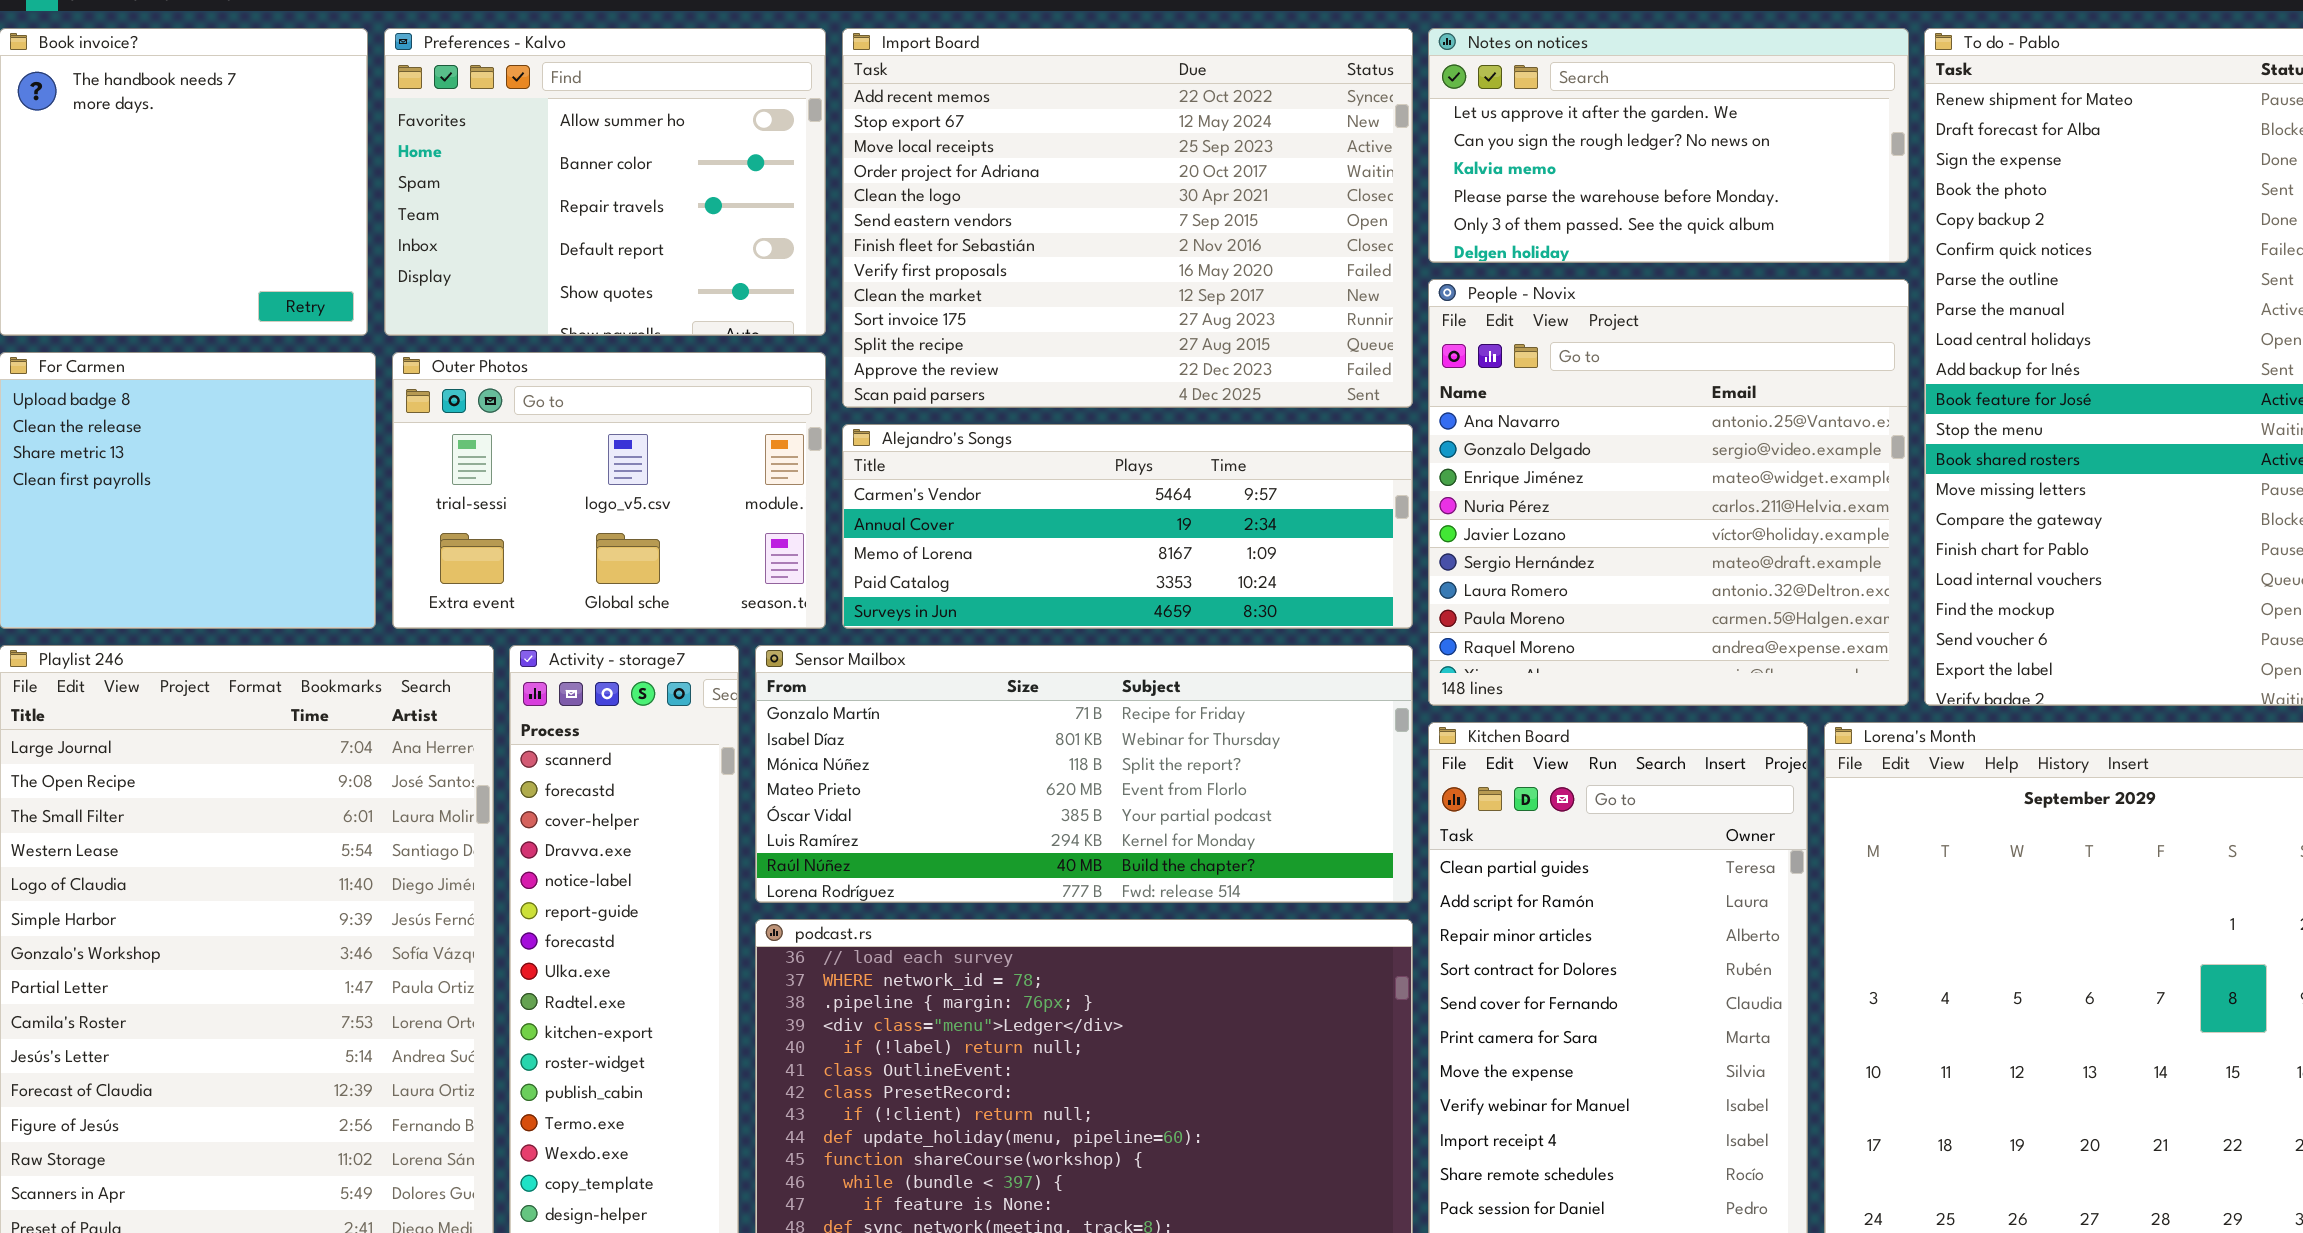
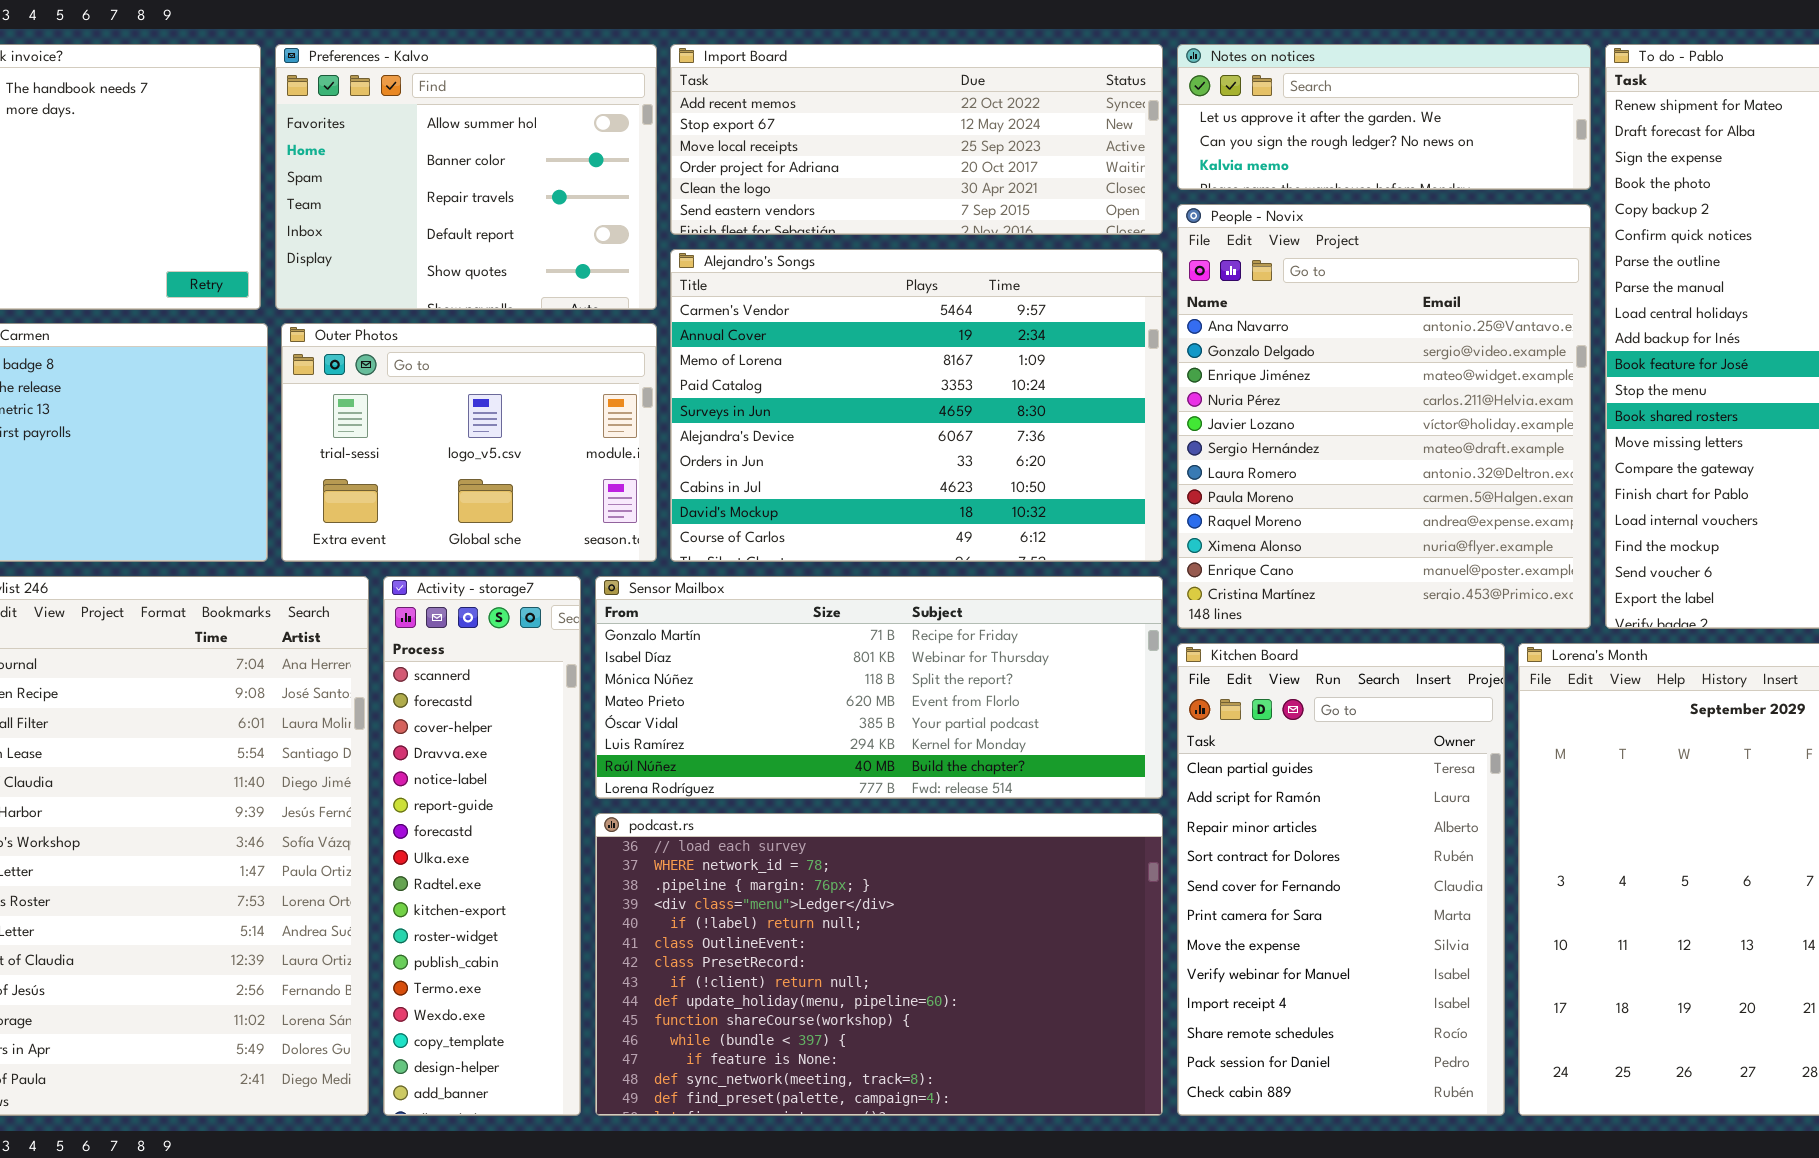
Import Board: [842,28,1413,408] -> [670,44,1163,235], resized
Notes on notices: [1428,28,1909,263] -> [1177,44,1591,190], resized
People - Novix: [1428,279,1909,706] -> [1177,204,1591,629], resized
Alejandro's Songs: [842,424,1413,629] -> [670,249,1163,562], resized

